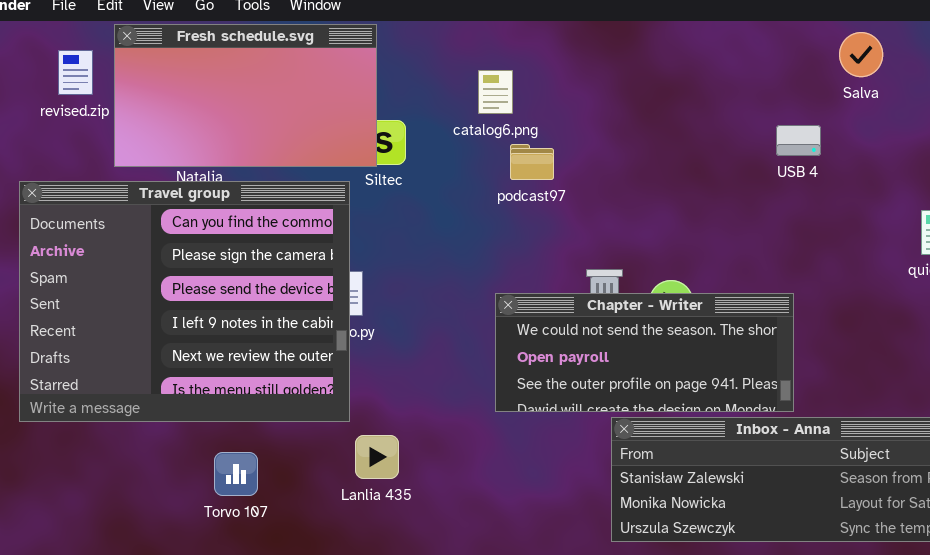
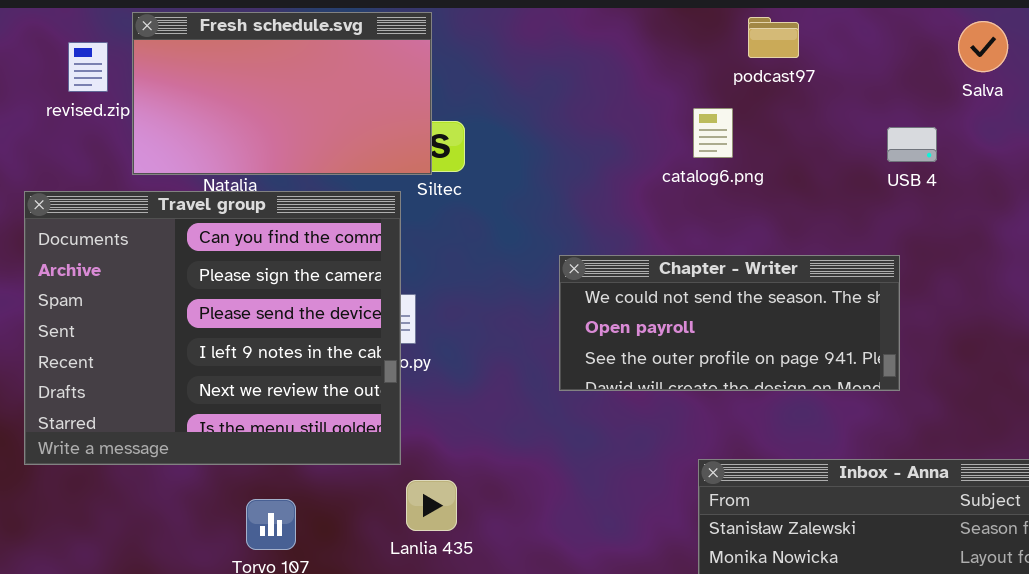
catalog6.png: [478,70,513,114] -> [693,108,733,158], moved
podcast97: [510,144,554,180] -> [748,17,799,58], moved
Chapter - Writer: [495,293,794,412] -> [559,255,900,391], moved

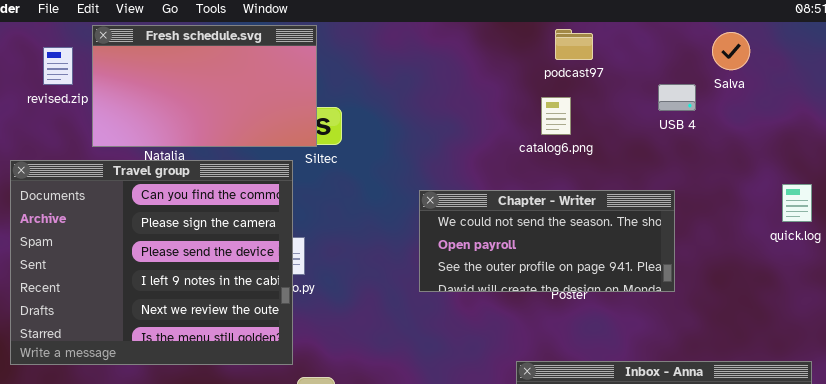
catalog6.png: [693,108,733,158] -> [541,97,571,135], moved
USB 4: [887,127,937,162] -> [658,84,696,111], moved
Chapter - Writer: [559,255,900,391] -> [419,190,675,292], moved

